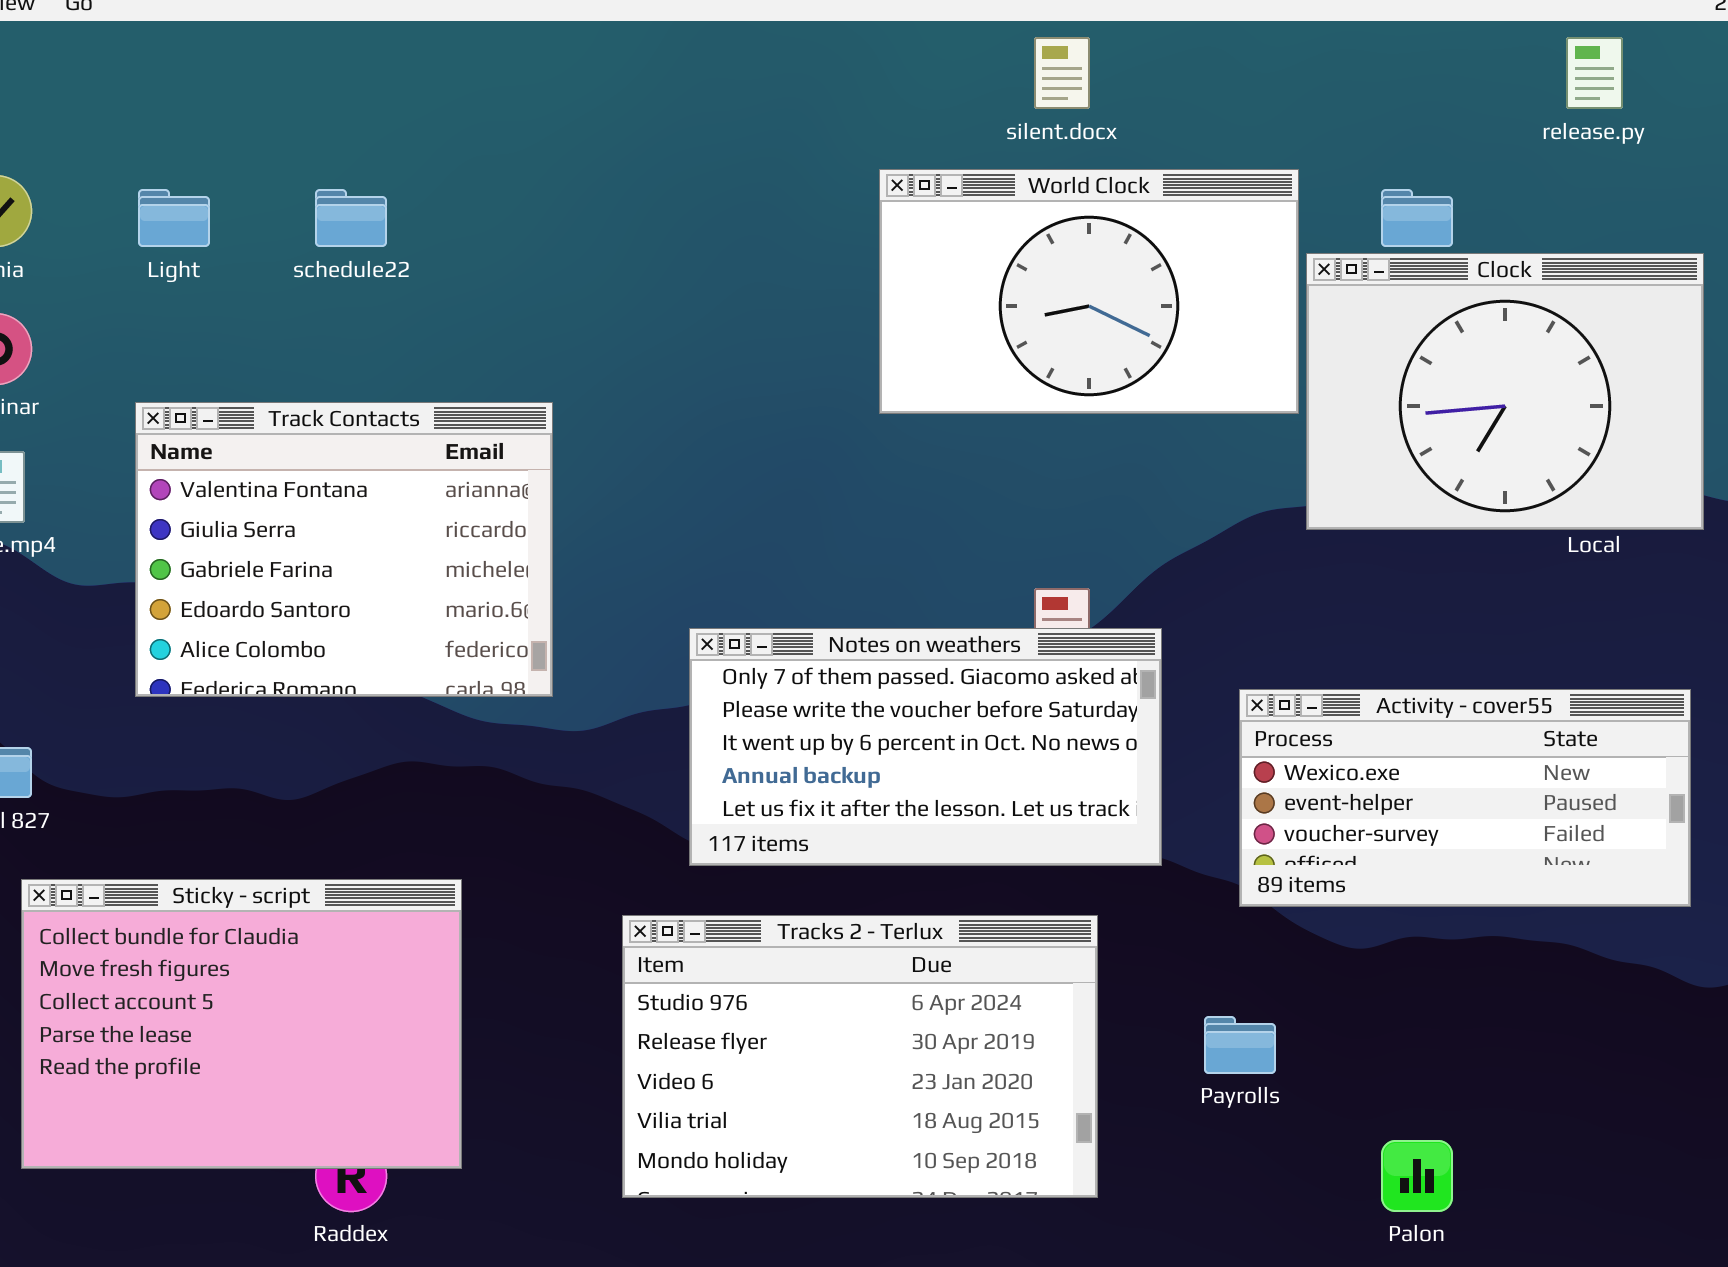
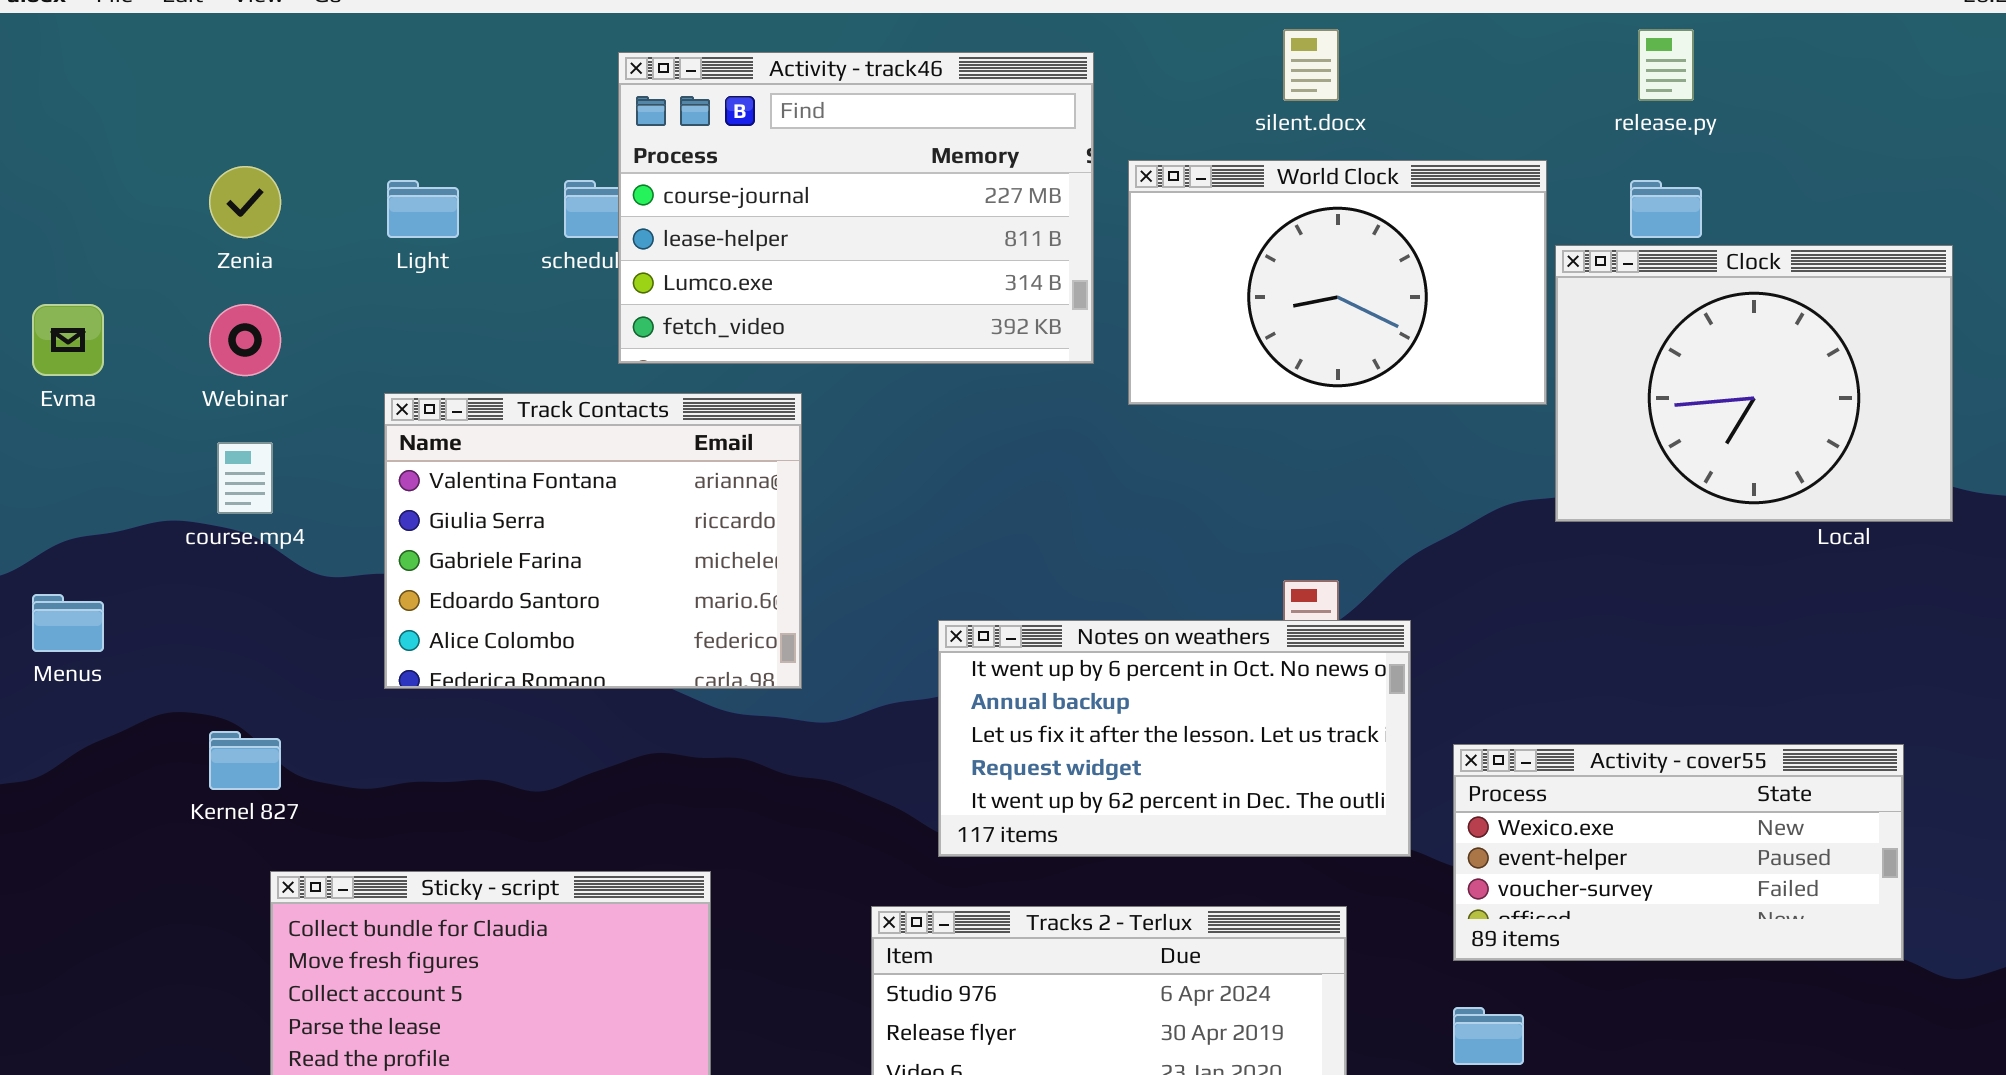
release.py: [1566,37,1623,109] -> [1638,29,1694,101], moved
Activity - track46: none -> [618,52,1094,364], opened
Notes on weathers: [689,628,1162,866] -> [938,620,1411,857], scrolled down 2 rows
Activity - cover55: [1239,689,1691,907] -> [1453,744,1904,961], moved

